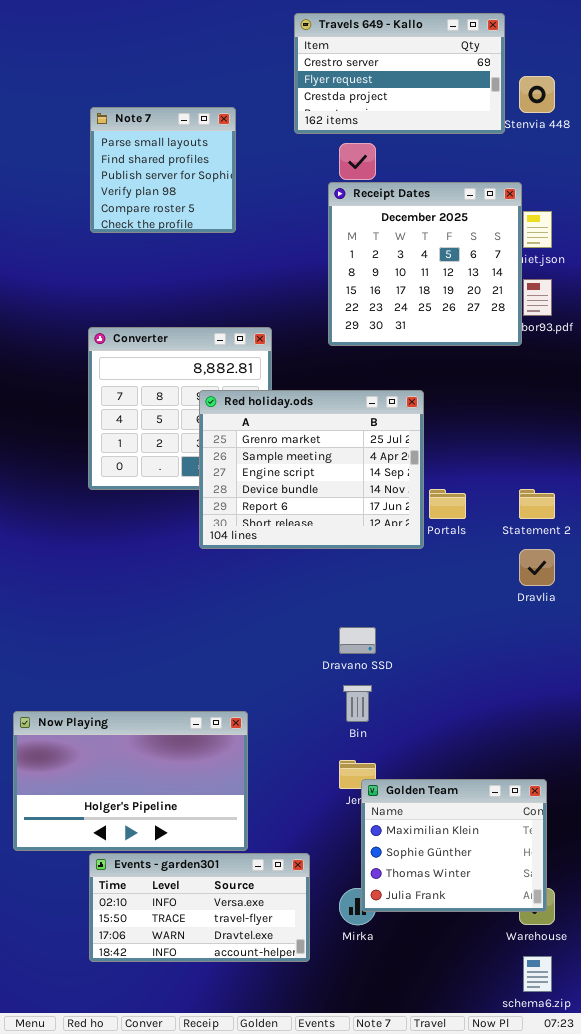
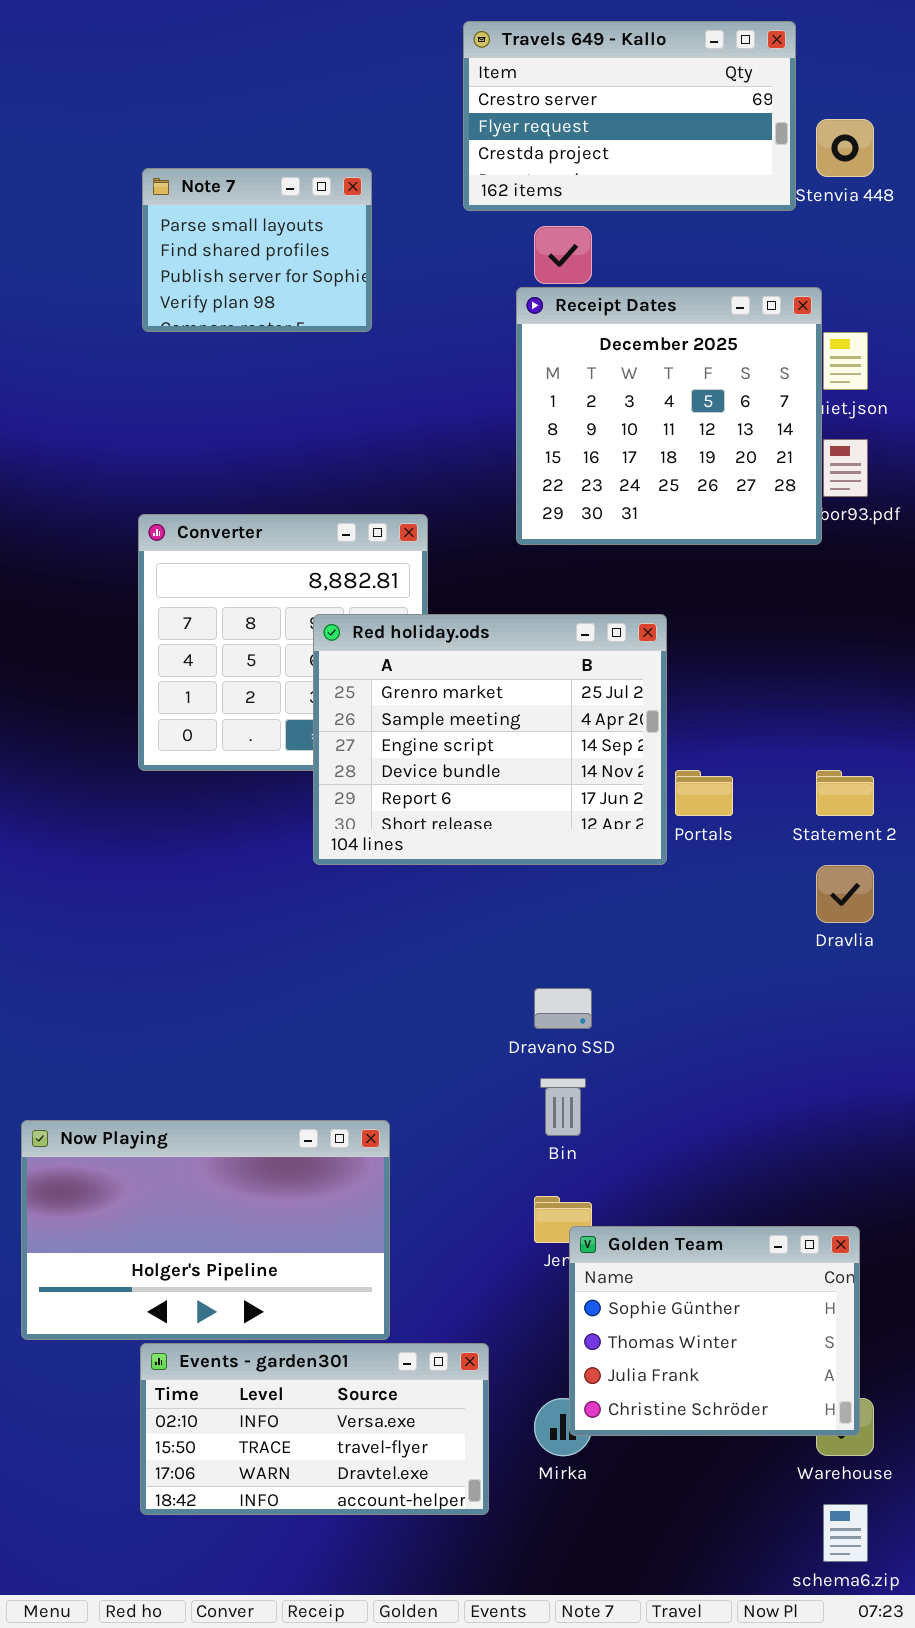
Note 7: [90,107,236,233] -> [142,168,372,332], resized
Golden Team: [361,779,547,912] -> [569,1226,860,1436], scrolled down 1 row

